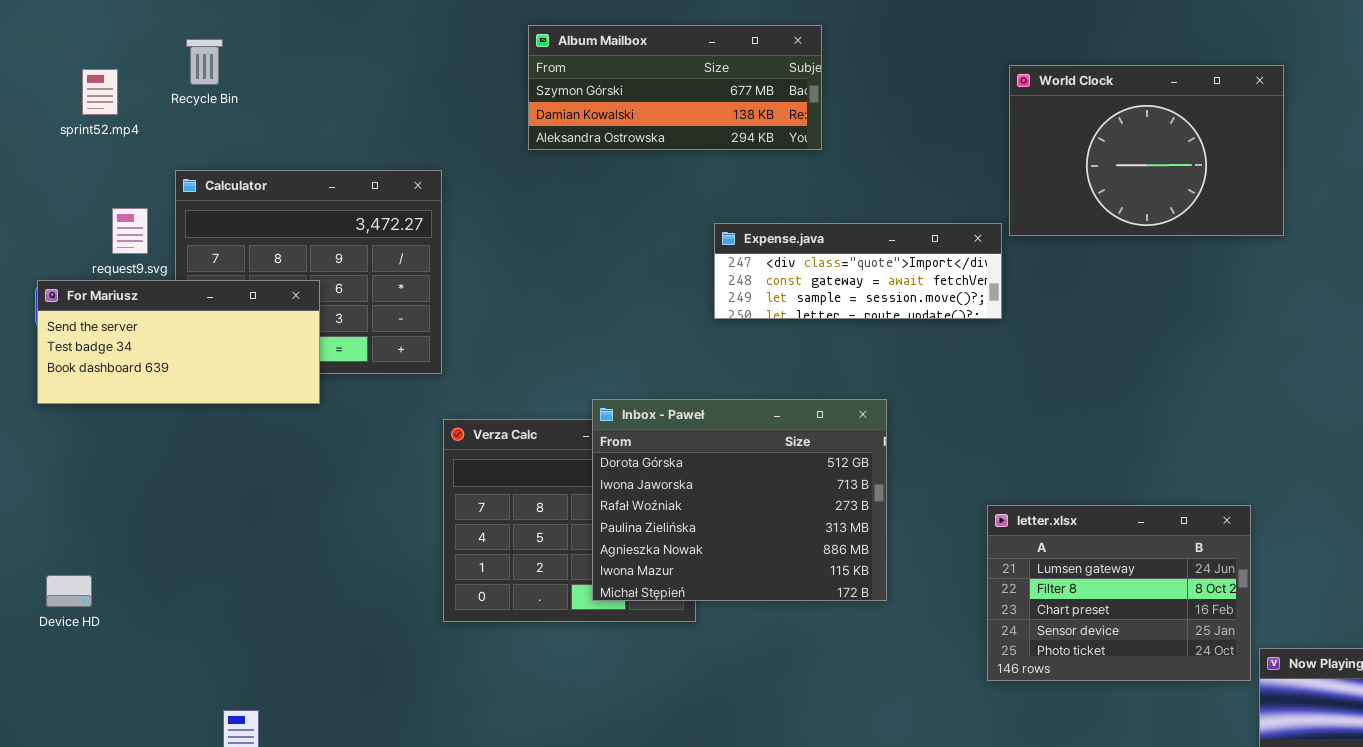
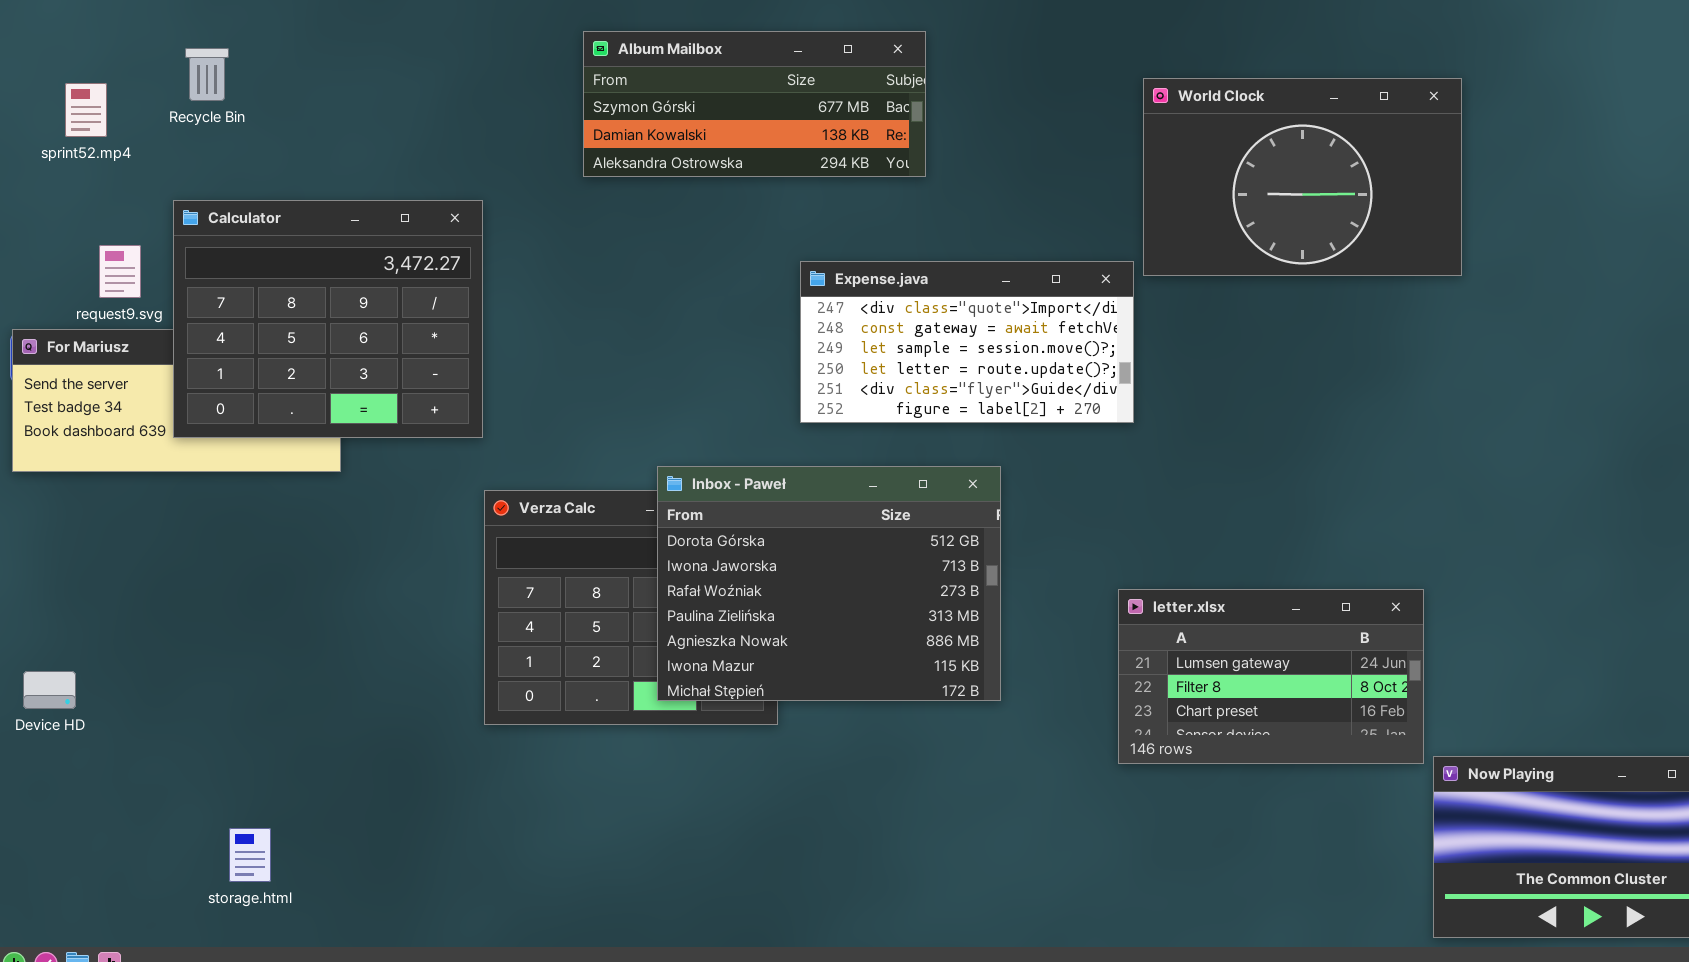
Calculator: [175,170,442,374] -> [173,200,483,438], raised
Expense.java: [714,223,1002,319] -> [800,261,1134,423], resized
letter.xlsx: [987,505,1251,681] -> [1118,589,1424,764], resized

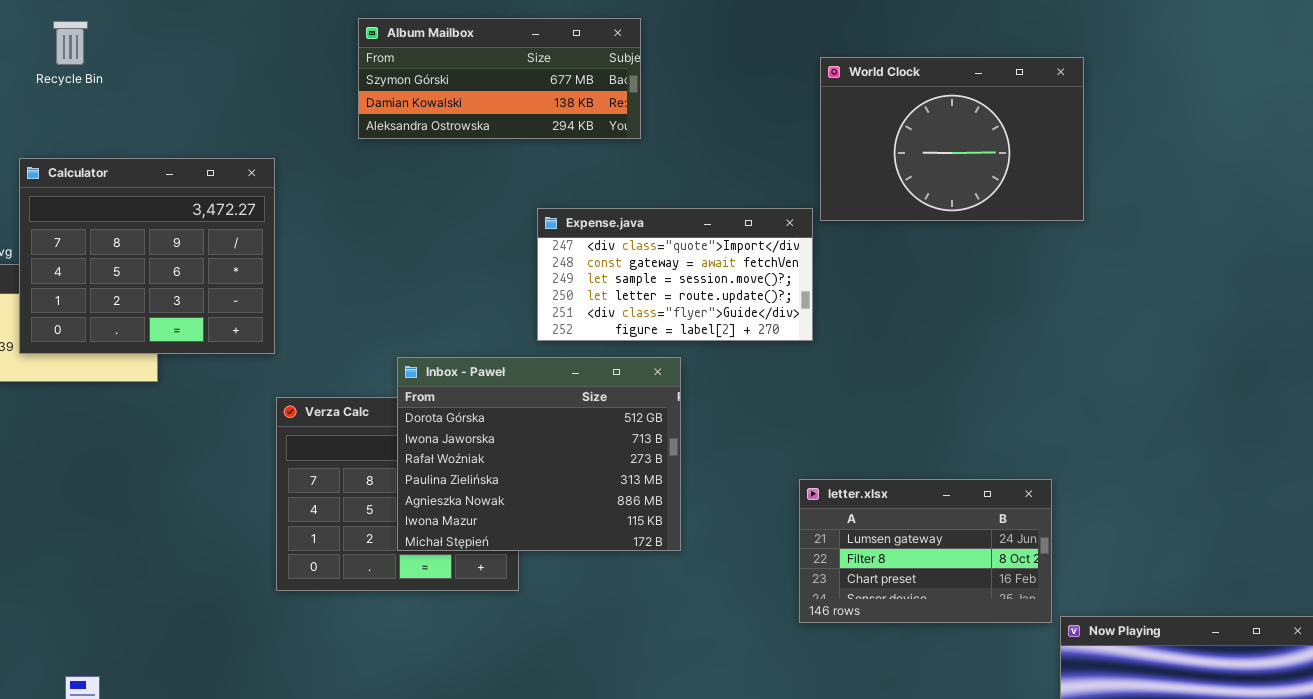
Recycle Bin: [185,48,229,101] -> [53,21,88,65], moved
Inbox - Paweł: [657,466,1001,701] -> [397,357,681,551], moved

